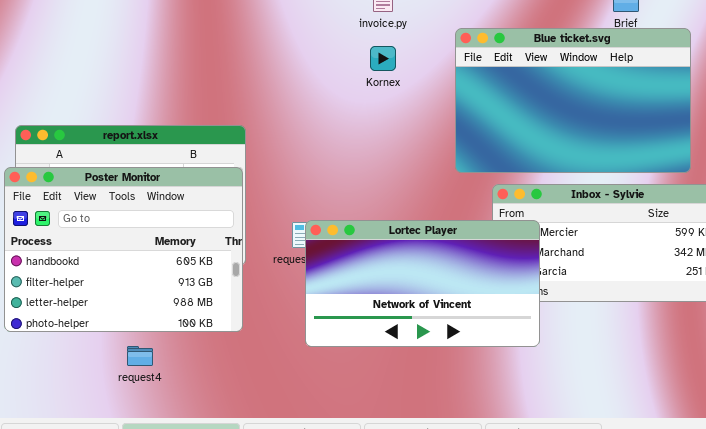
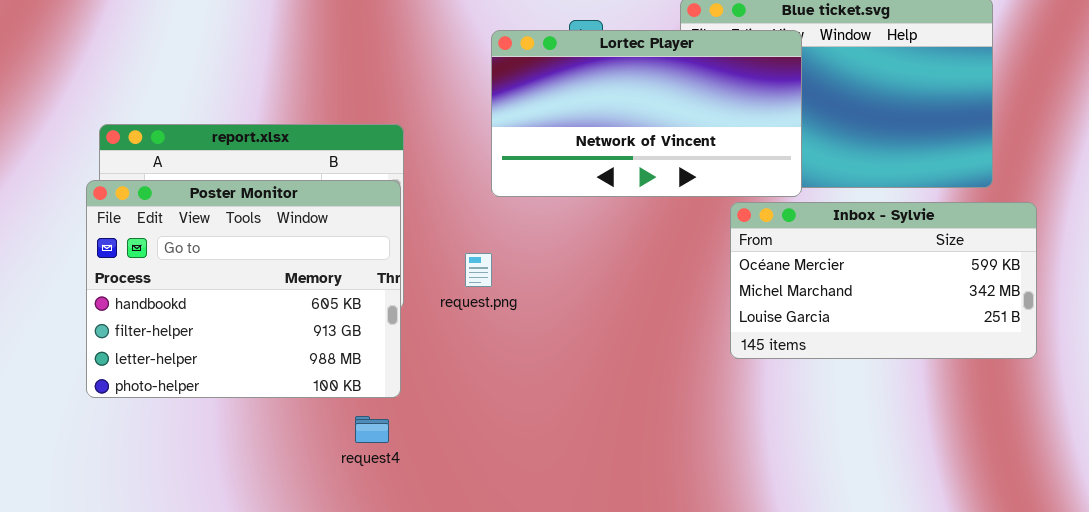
Lortec Player: [305,220,540,347] -> [491,30,802,197], moved
request4: [127,346,153,366] -> [355,416,389,443], moved

